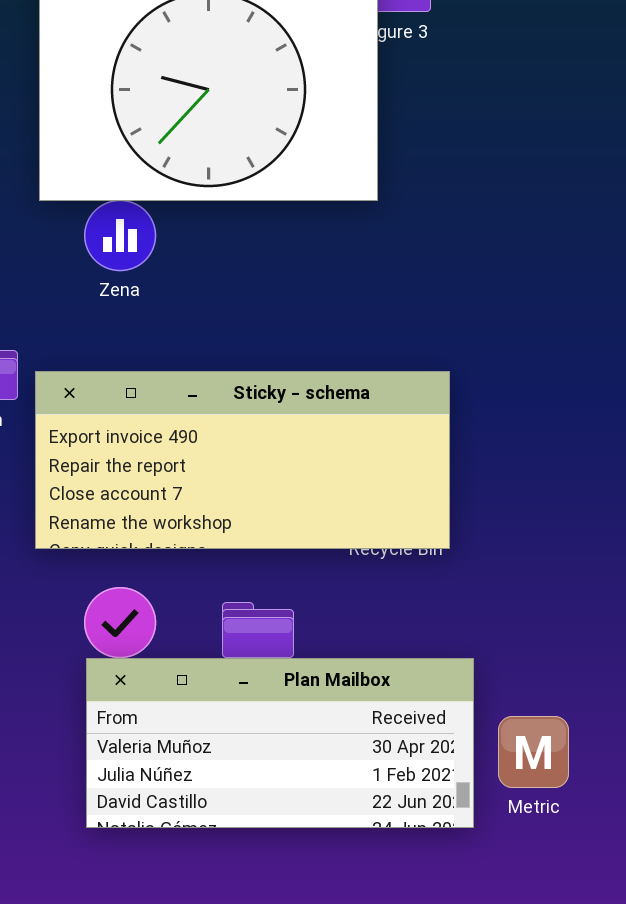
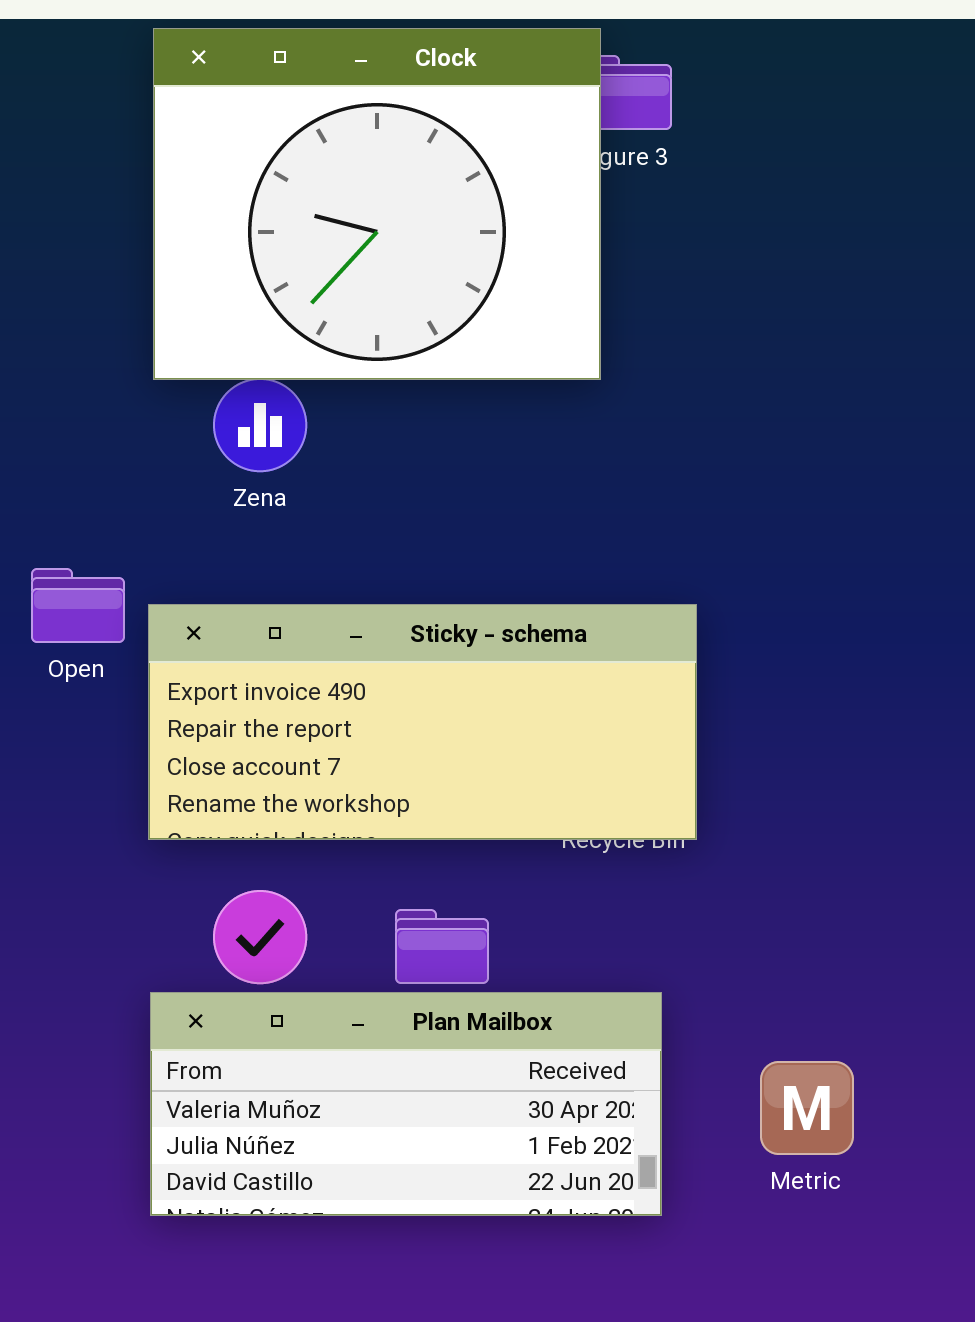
Plan Mailbox: [86,658,474,828] -> [150,992,662,1216], moved

